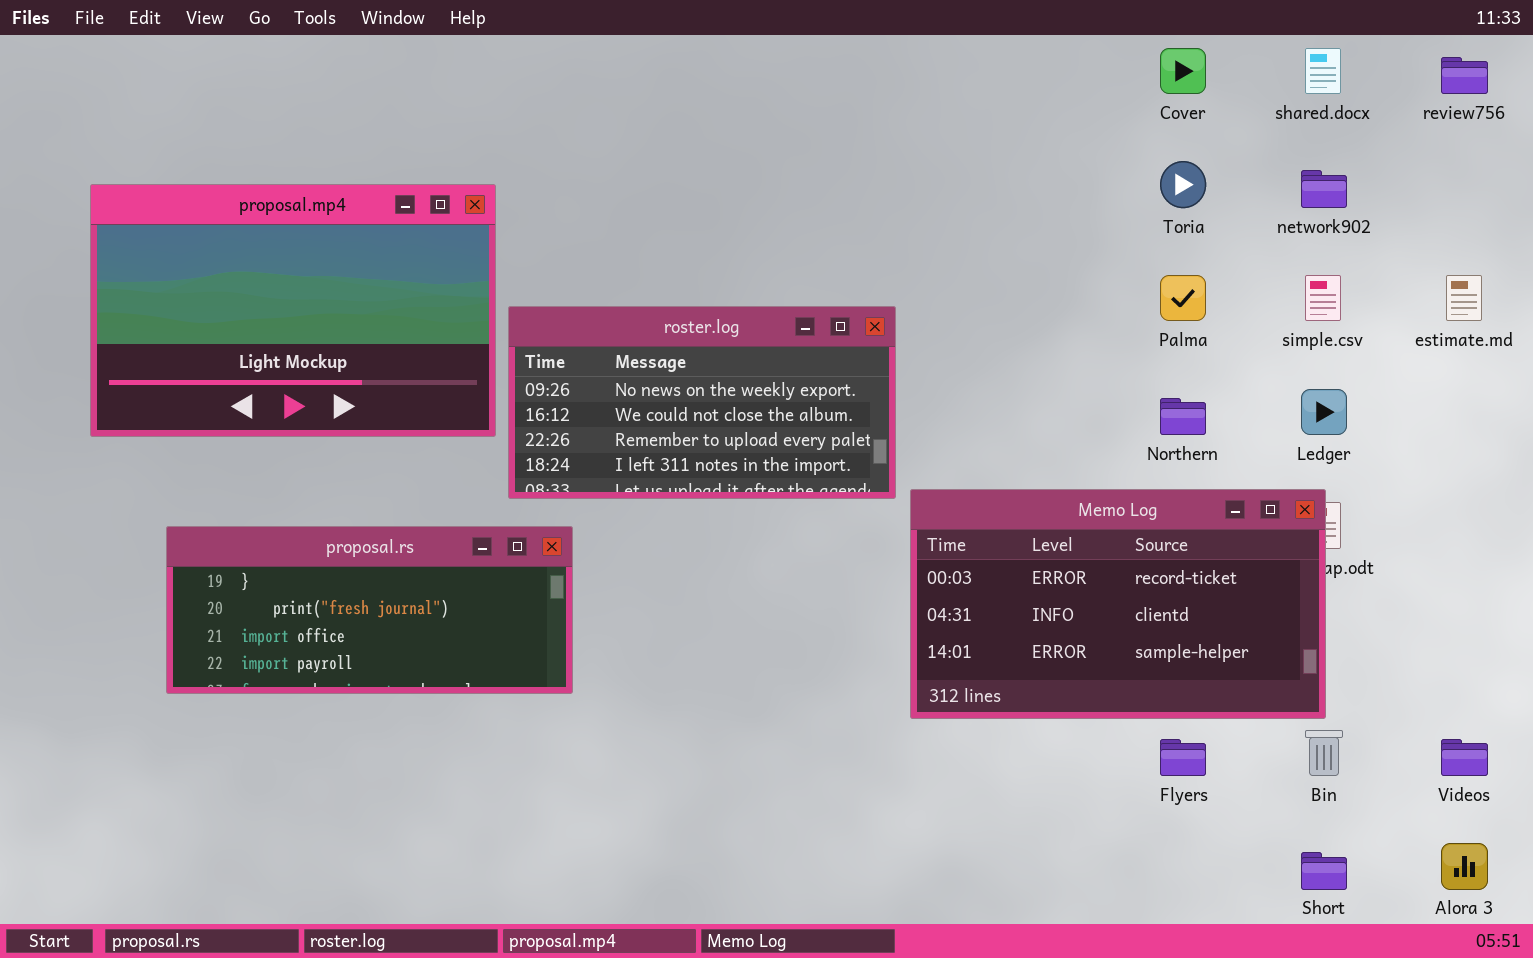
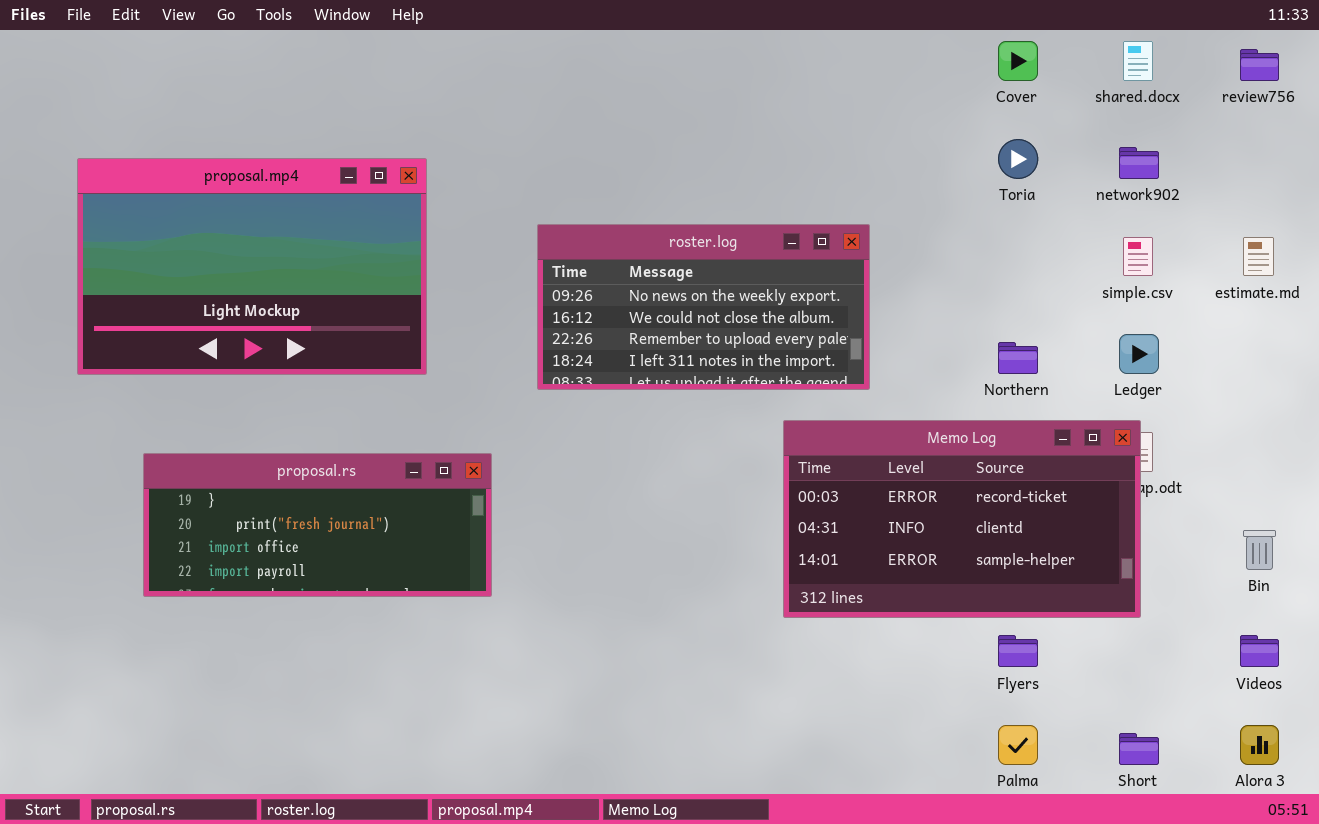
Palma: [1160,275,1206,321] -> [998,725,1038,765], moved
roster.log: [508,306,896,499] -> [537,224,870,390], moved
Bin: [1305,730,1343,776] -> [1243,530,1276,570], moved

